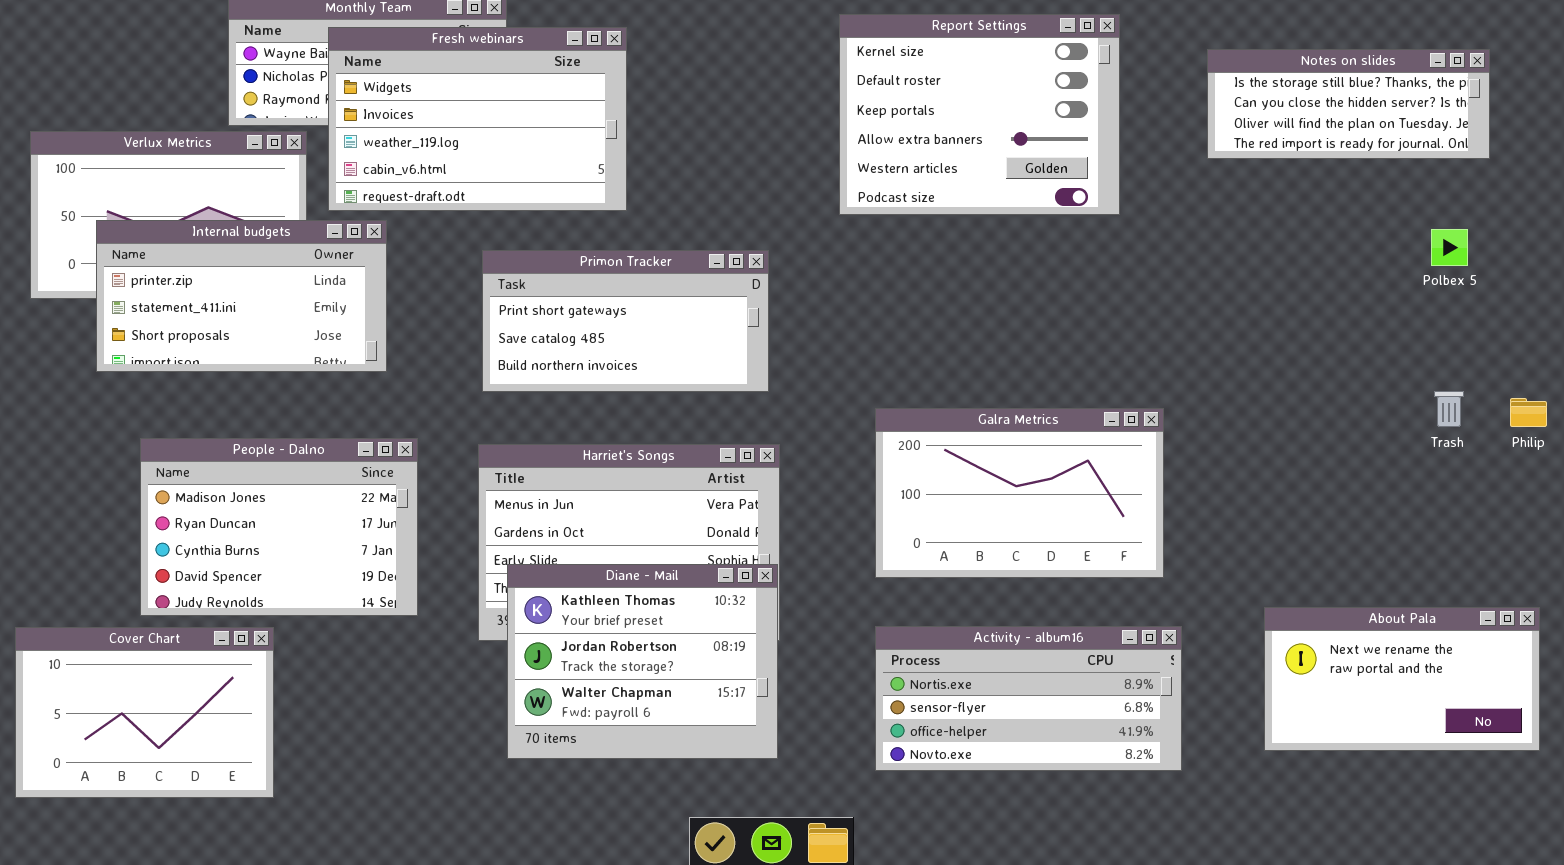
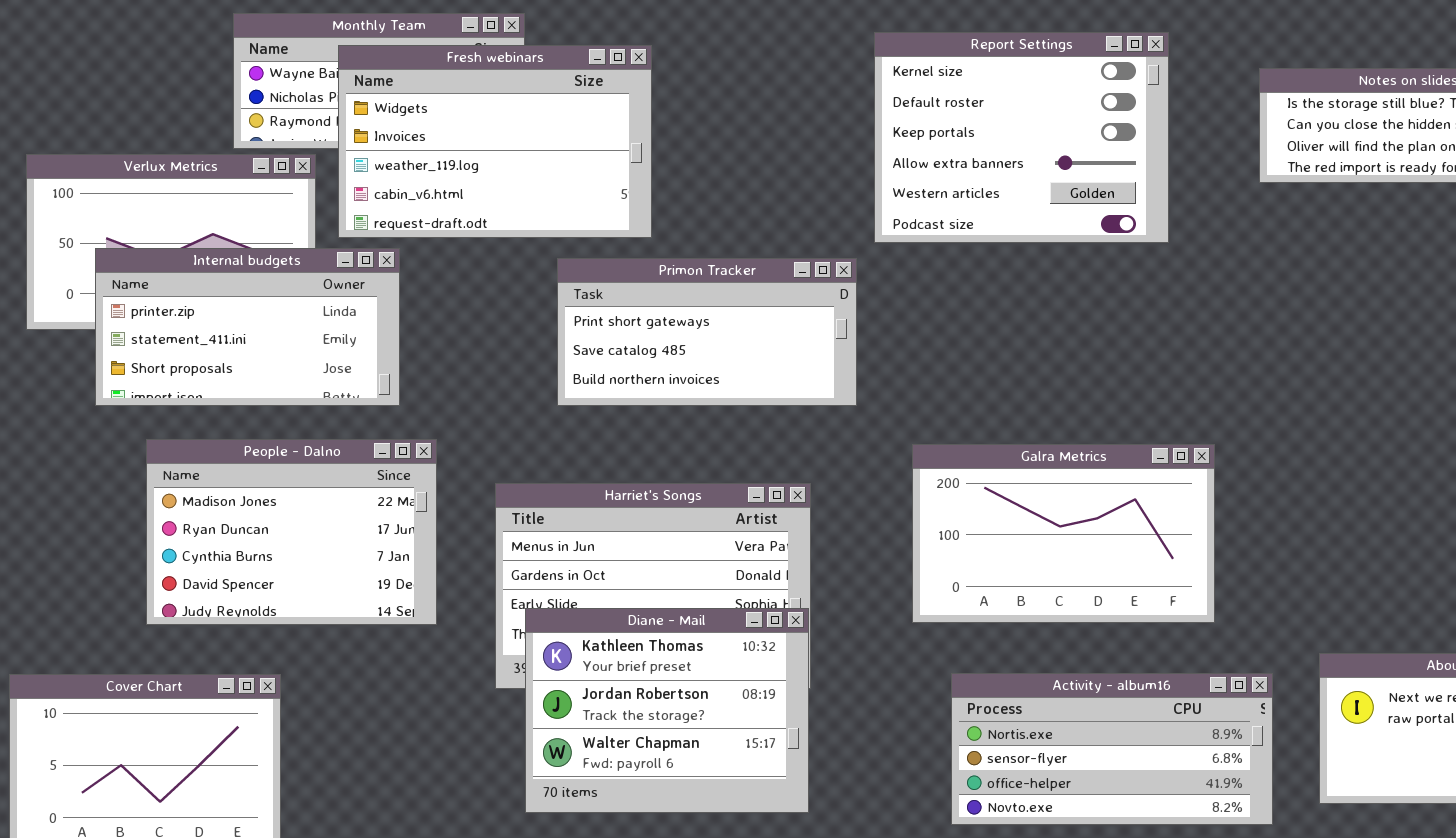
Primon Tracker: [482,250,769,392] -> [557,258,857,406], moved
People - Dalno: [140,438,418,616] -> [146,439,437,625], moved
Activity - album16: [875,626,1182,771] -> [951,673,1273,825], moved

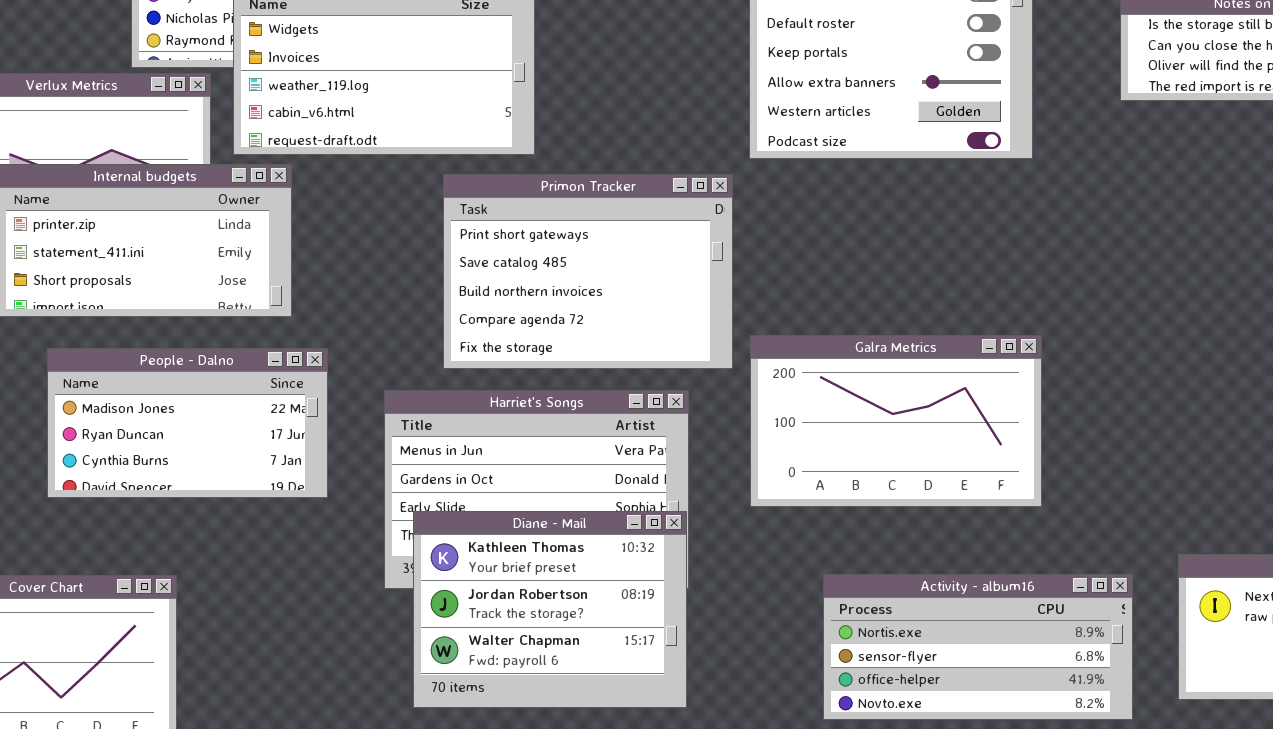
Primon Tracker: [557,258,857,406] -> [443,174,733,369], resized
People - Dalno: [146,439,437,625] -> [47,348,328,498], resized
Galra Metrics: [912,444,1215,623] -> [750,335,1042,507], moved

